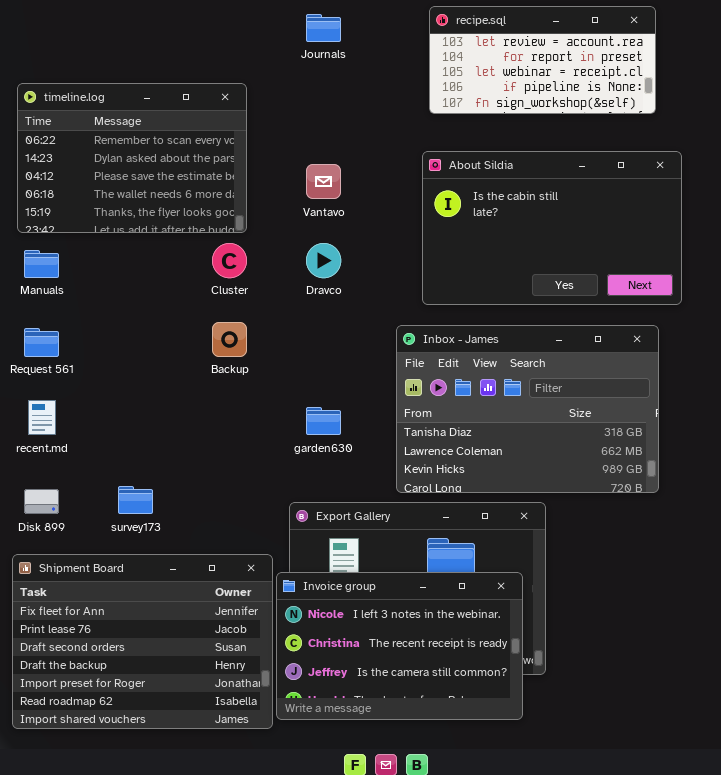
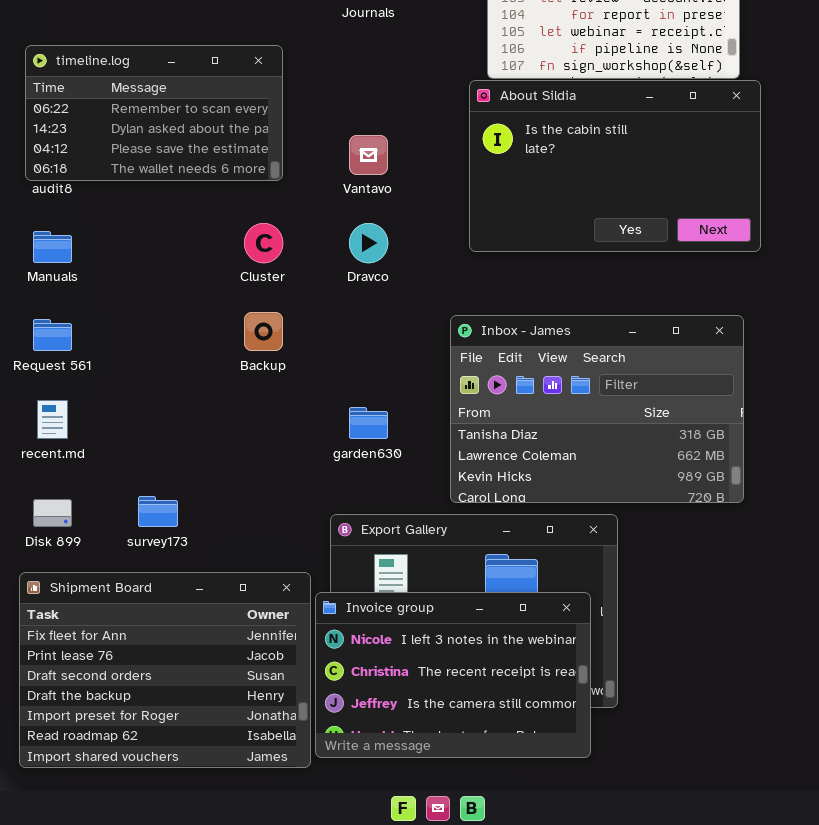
timeline.log: [17,83,247,233] -> [25,45,283,181], resized
About Sildia: [422,151,682,305] -> [469,80,761,252], moved

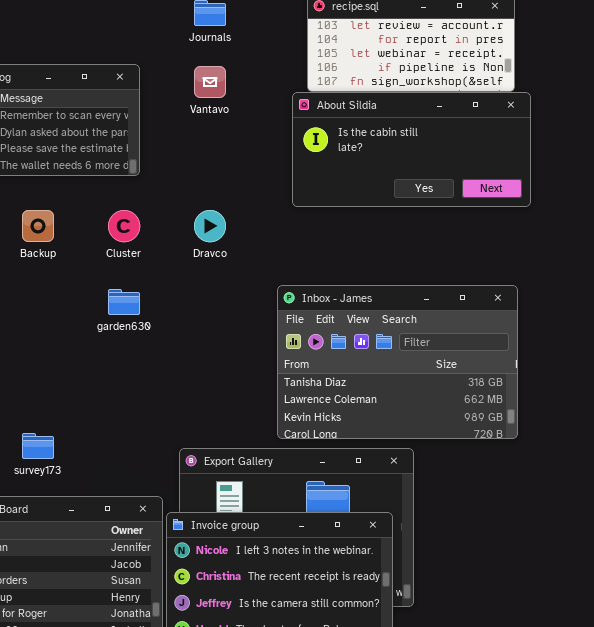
About Sildia: [469,80,761,252] -> [292,92,531,207], resized
Vantavo: [349,135,388,175] -> [194,66,226,98], moved
Backup: [244,312,283,351] -> [22,210,54,242], moved
garden630: [349,407,388,439] -> [108,289,140,315], moved

